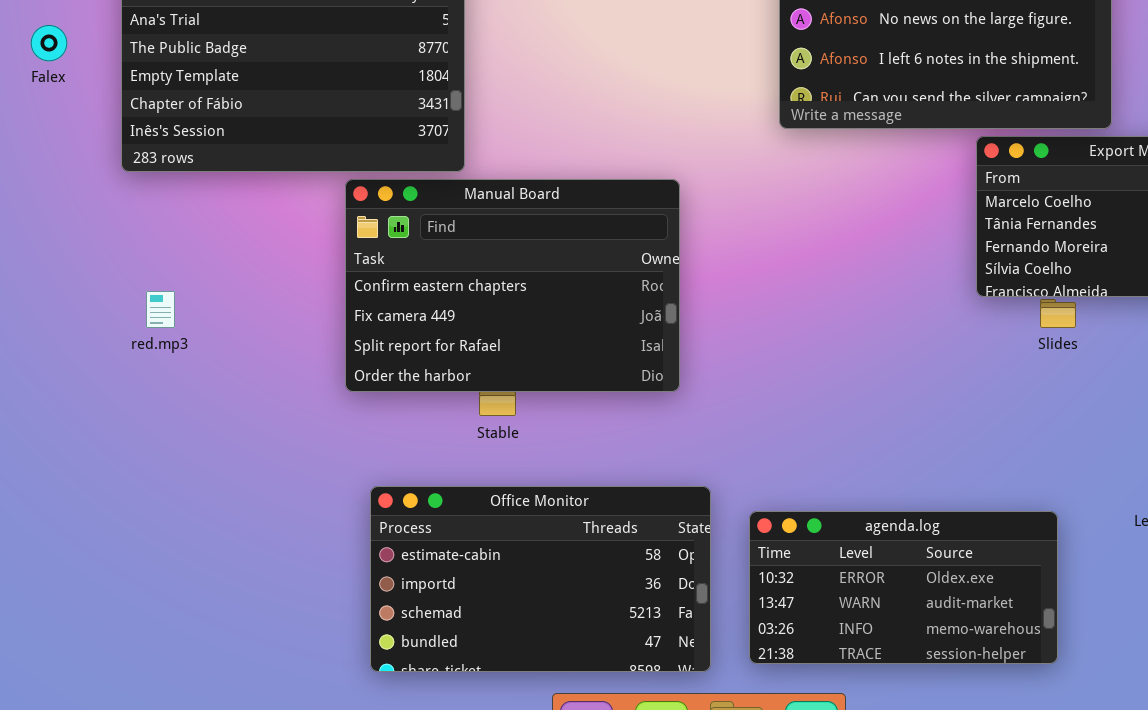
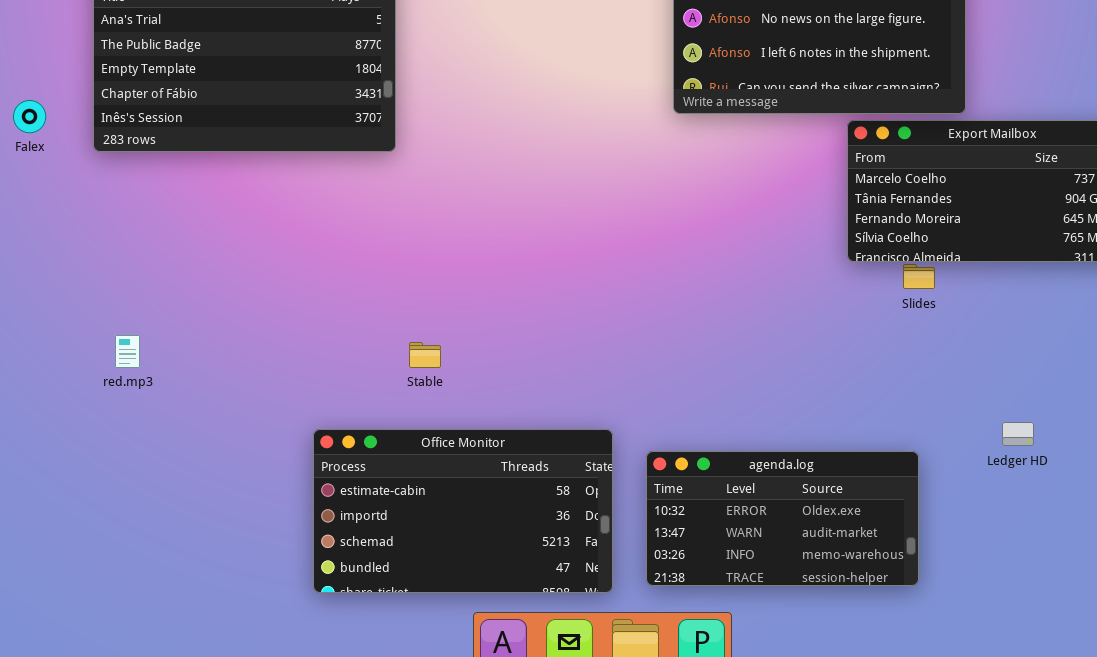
Falex: [31,25,67,61] -> [13,100,46,133], moved
Manual Board: [345,179,680,392] -> none, closed
red.mp3: [146,291,175,328] -> [115,335,140,368], moved

